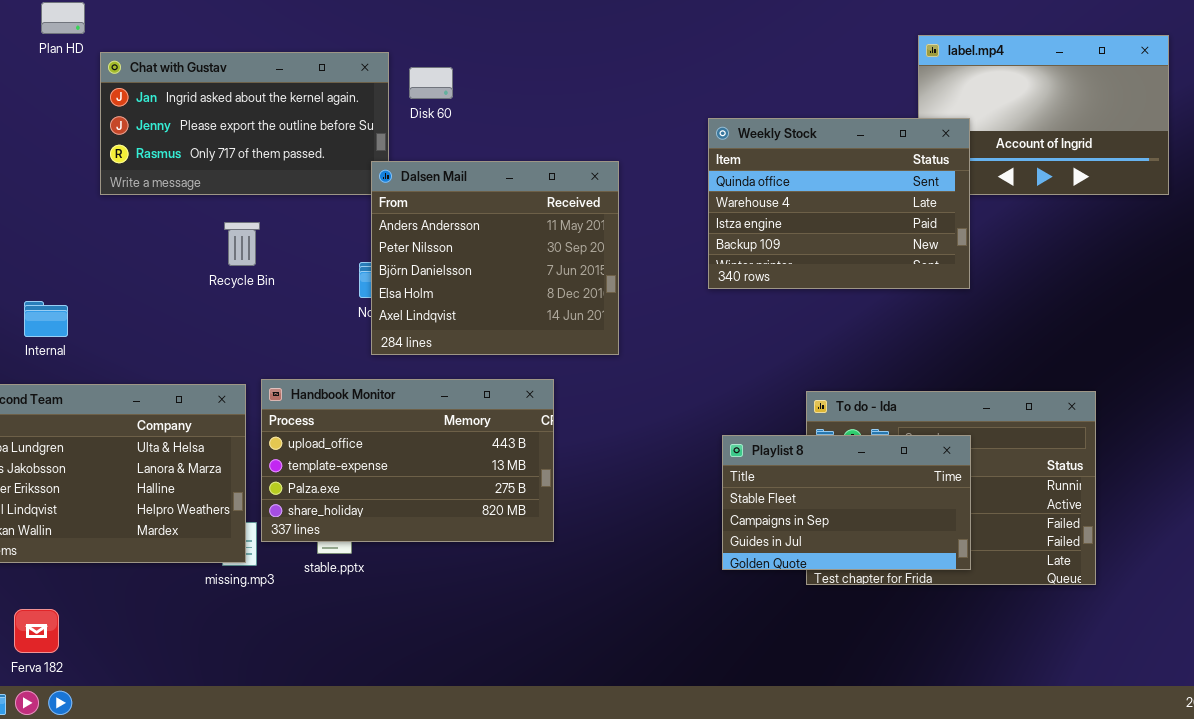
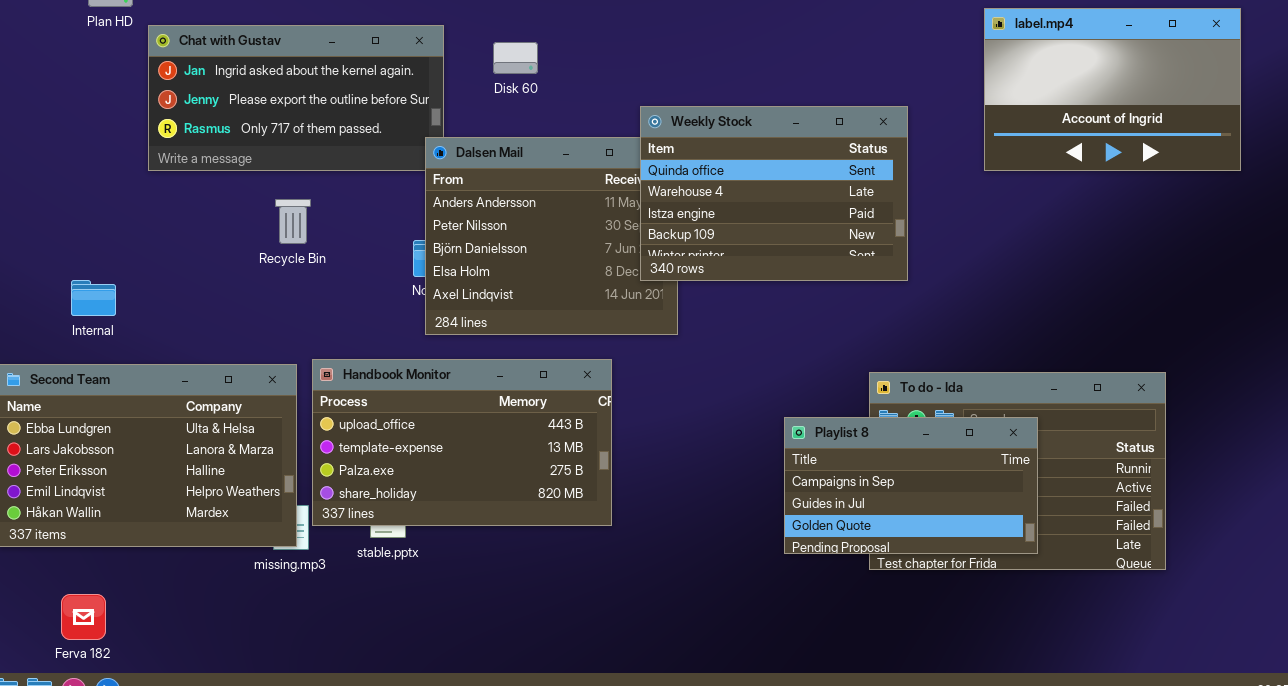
Disk 60: [409,67,453,99] -> [493,42,538,74], moved
Weekly Stock: [708,118,970,289] -> [640,106,908,281], moved
Playlist 8: [722,435,971,570] -> [784,417,1038,554], scrolled down 1 row

